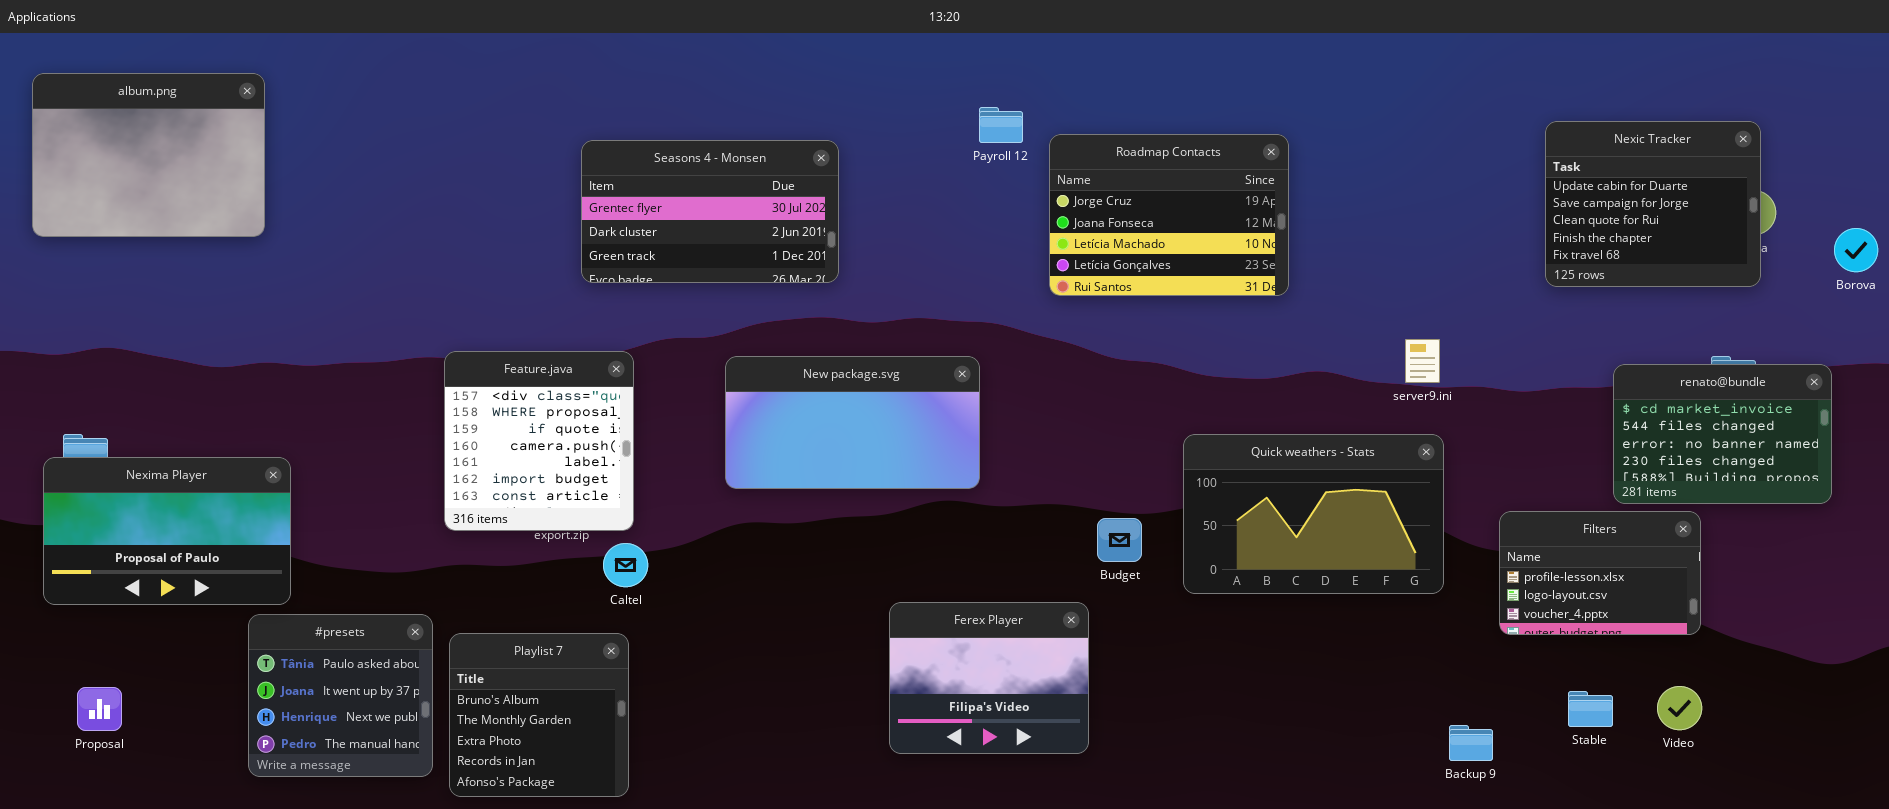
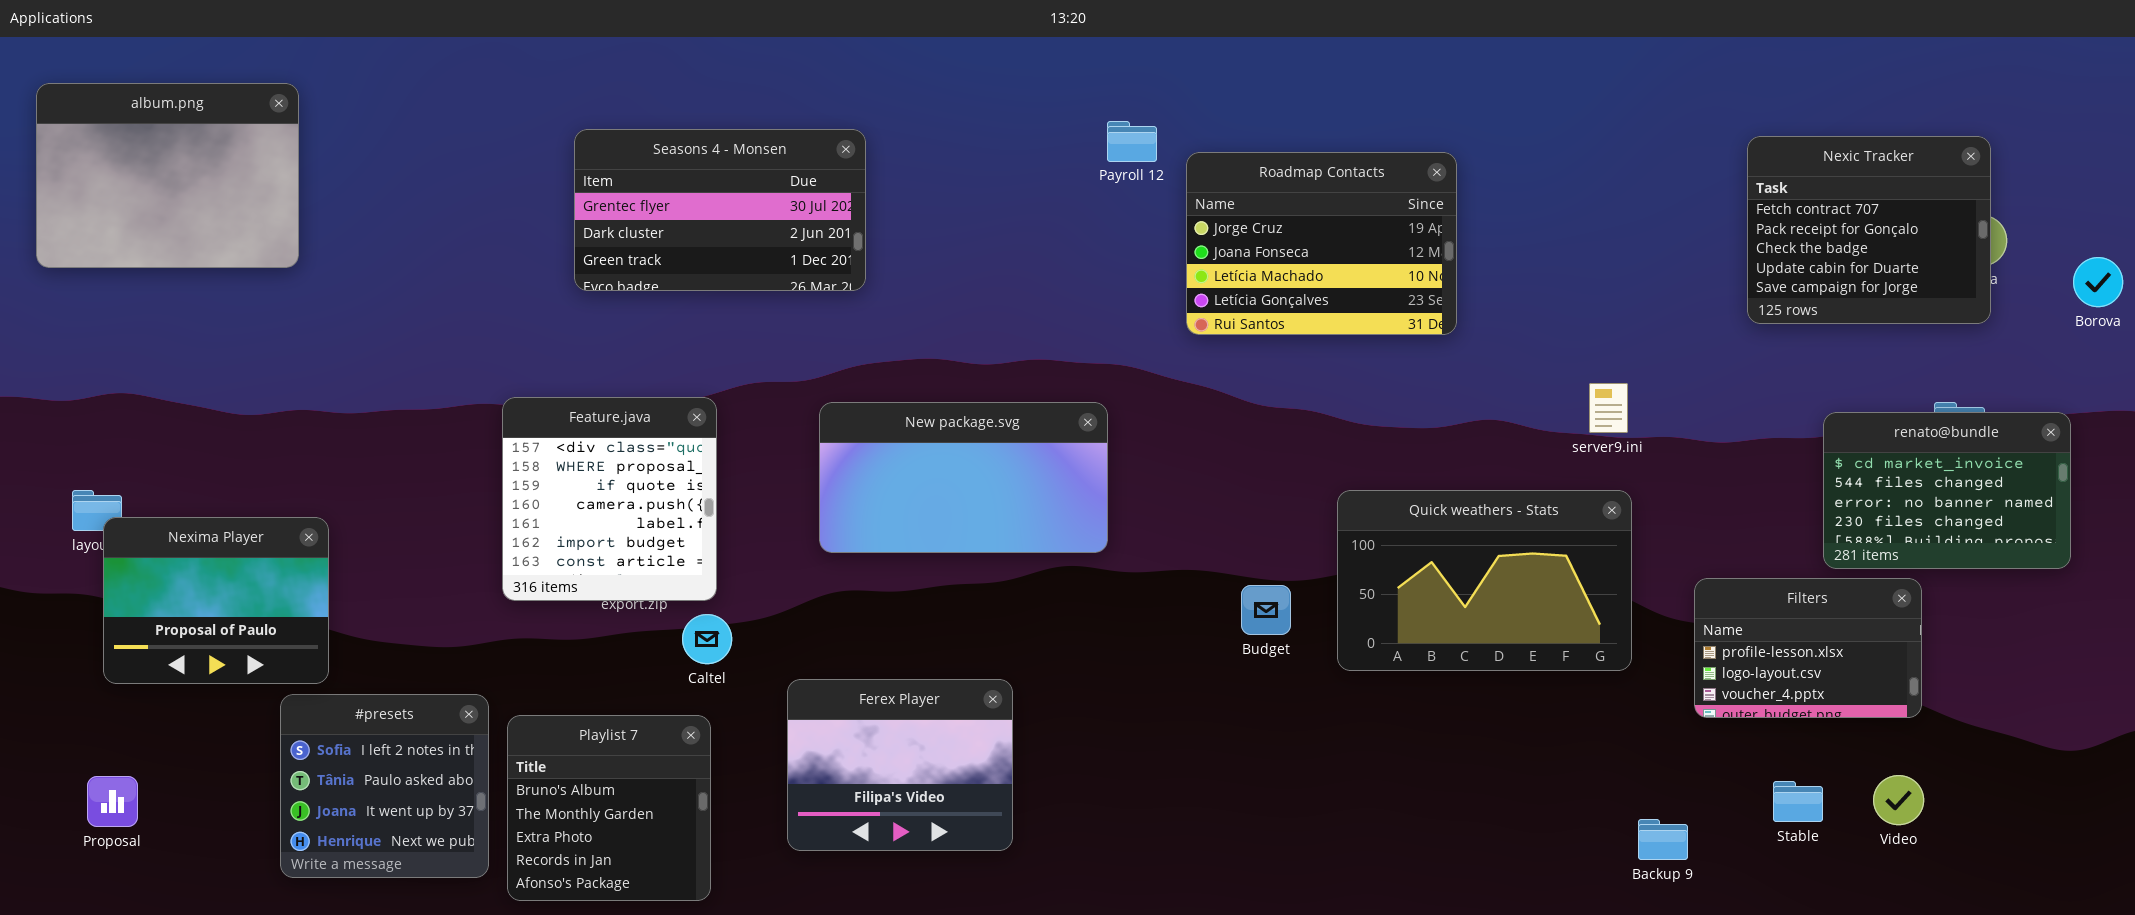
Nexic Tracker: [1545,121,1761,287] -> [1747,136,1991,324], scrolled up 3 rows
Seasons 4 - Monsen: [581,140,839,283] -> [574,129,866,291], moved
Nexima Player: [43,457,291,605] -> [103,517,329,684], resized
Ferex Player: [889,602,1089,754] -> [787,679,1013,851], moved
#presets: [248,614,433,777] -> [280,694,489,878], scrolled up 1 row

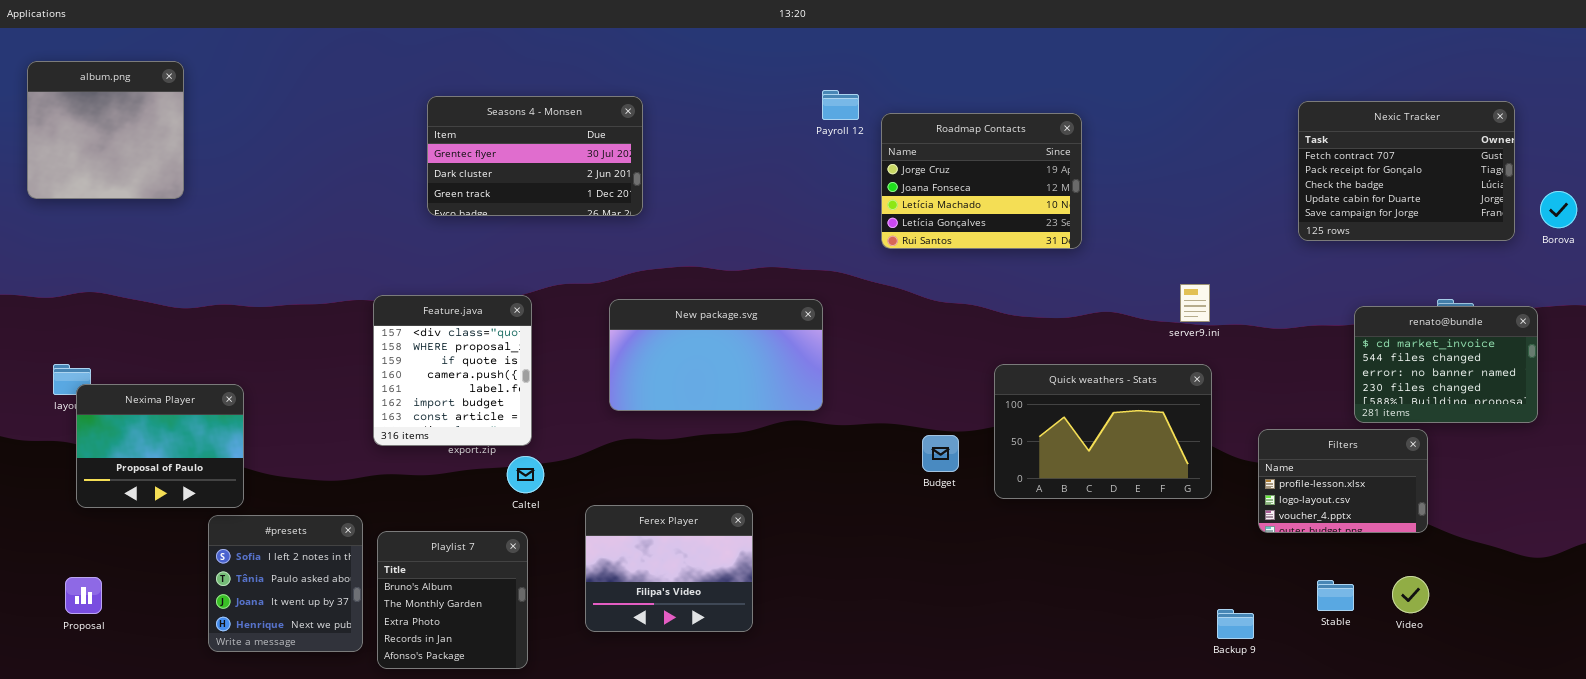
album.png: [36,83,299,268] -> [27,61,184,199], resized
Nexic Tracker: [1747,136,1991,324] -> [1298,101,1515,241], resized

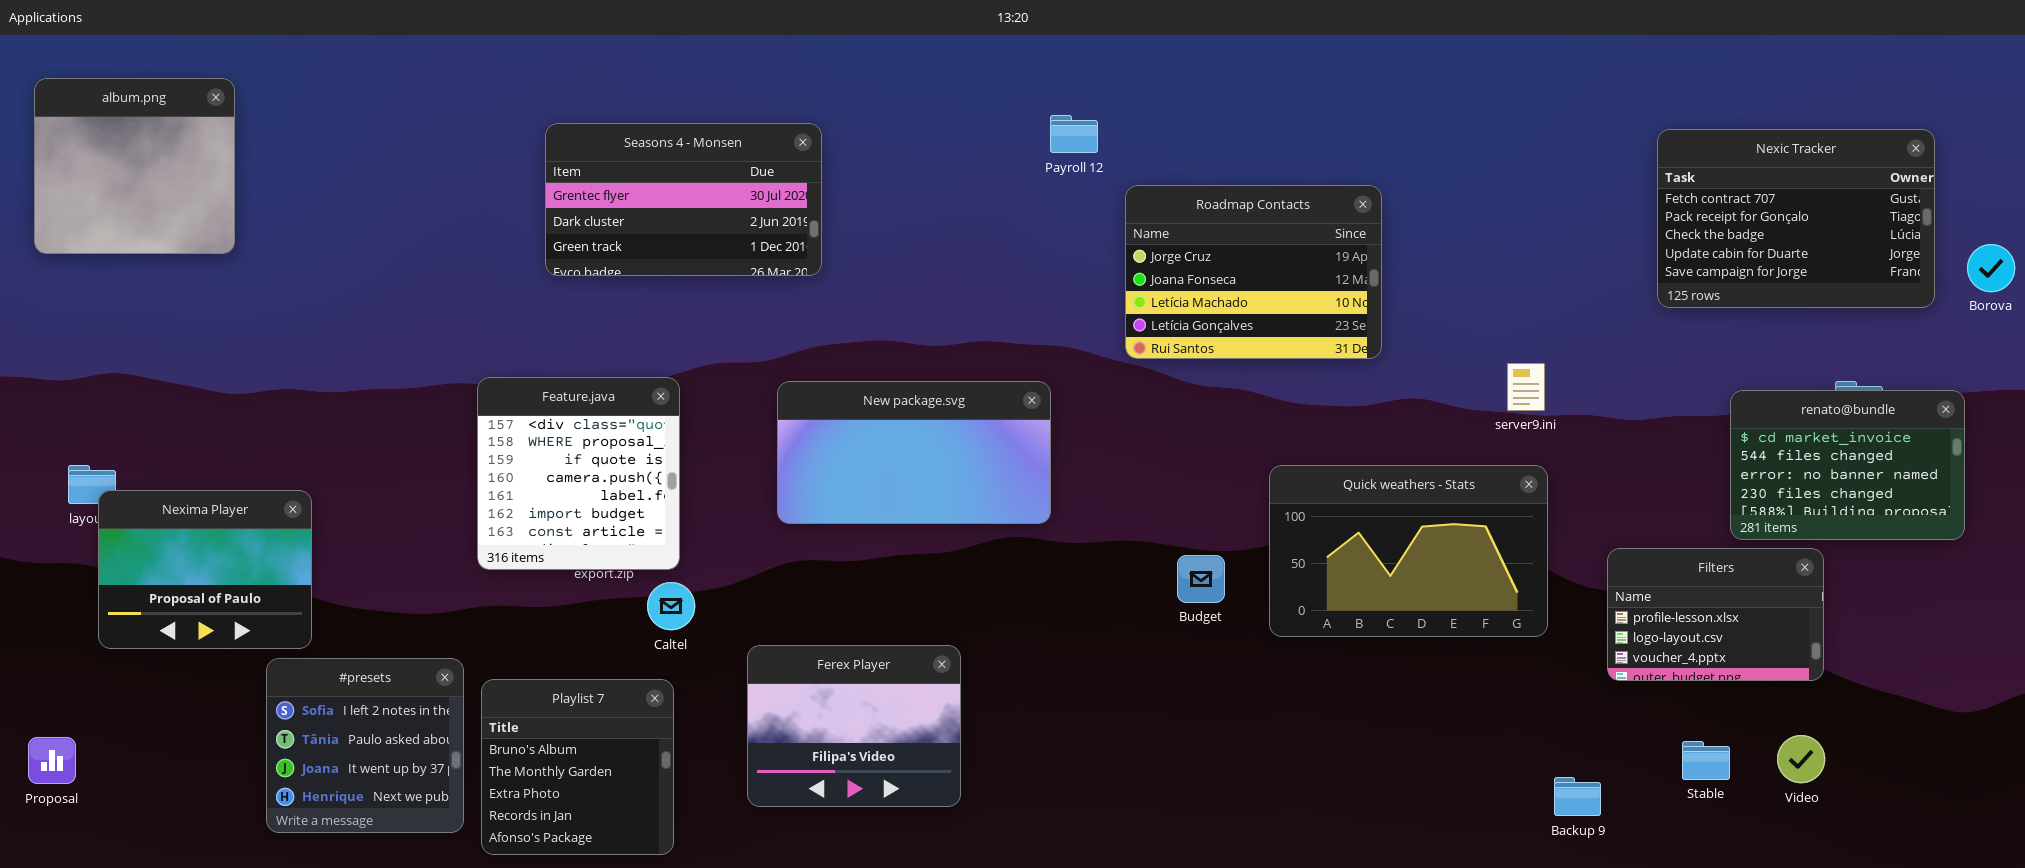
Roadmap Contacts: [881,113,1082,249] -> [1125,185,1382,359], moved
Proposal: [65,577,102,614] -> [28,737,76,784], moved

